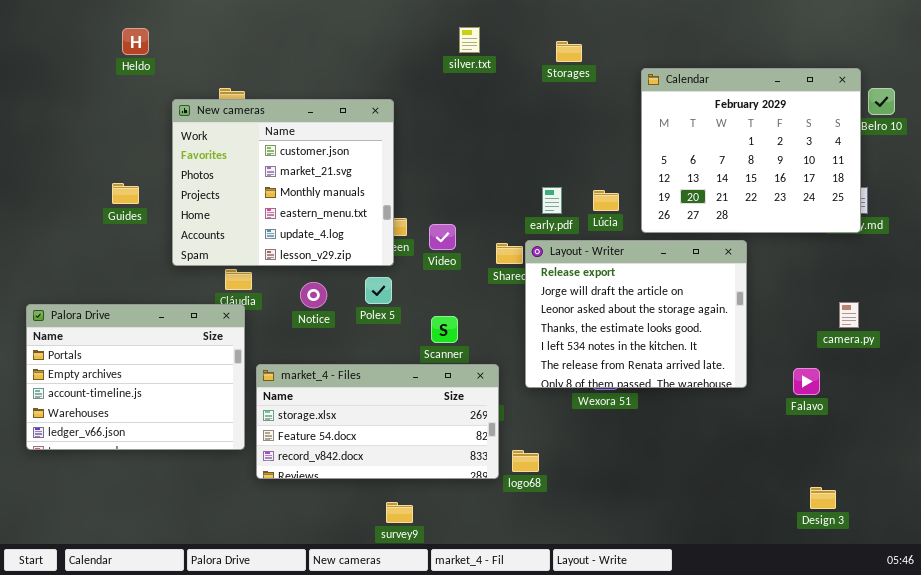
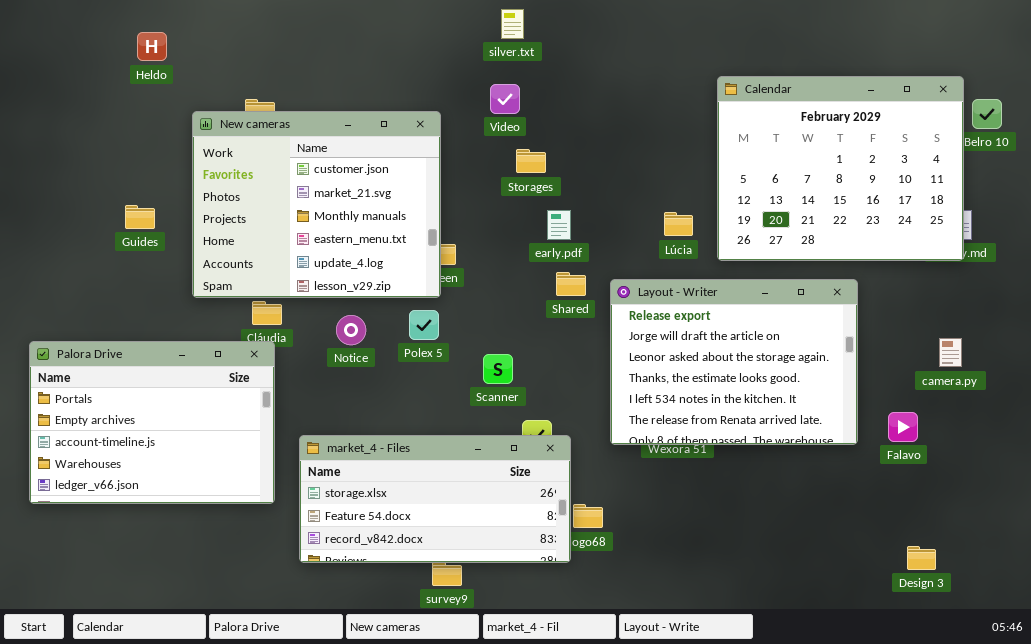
silver.txt: [459,27,480,53] -> [501,9,524,39], moved
Storages: [556,41,582,62] -> [516,149,546,173], moved
early.pdf: [542,187,562,214] -> [547,210,571,240], moved
Video: [429,224,456,250] -> [490,84,520,114], moved
Layout - Writer: [525,240,747,388] -> [610,279,858,445], moved
market_4 - Files: [256,364,499,479] -> [299,435,571,563], moved

